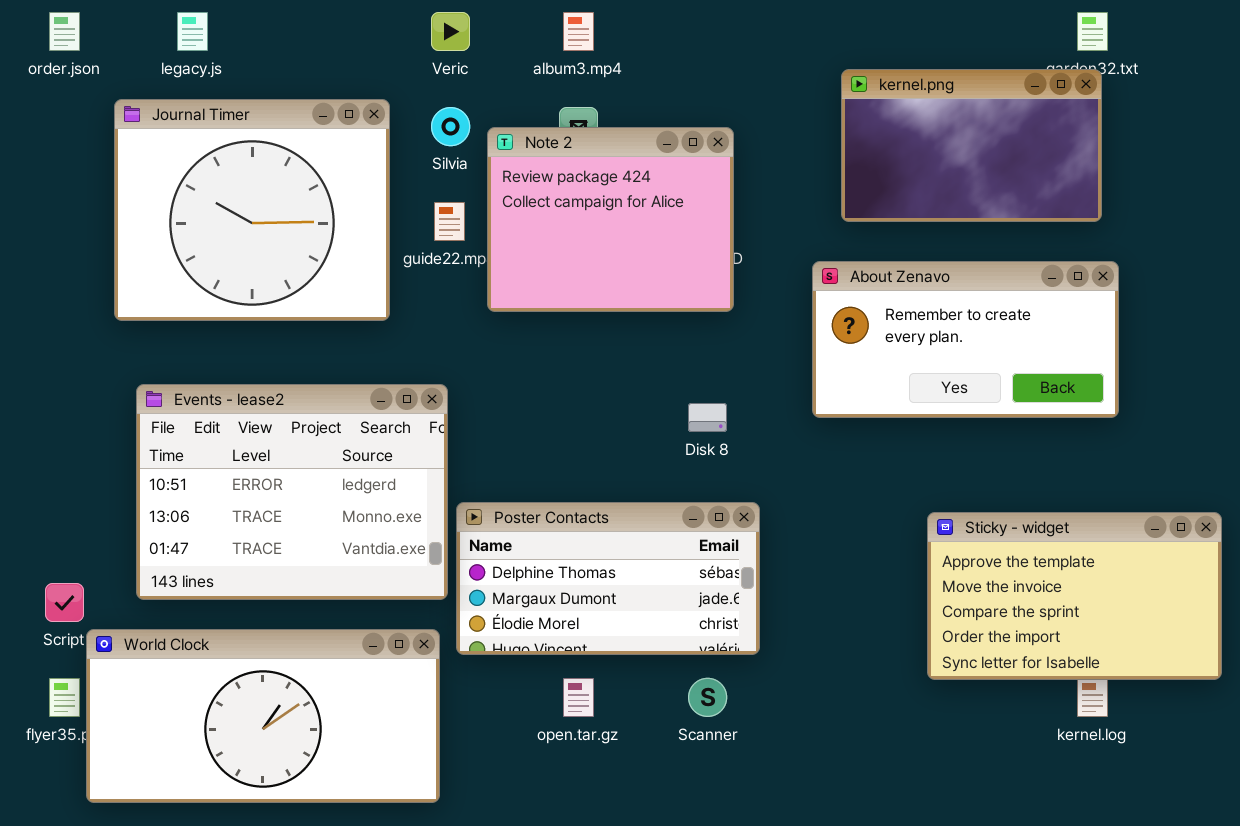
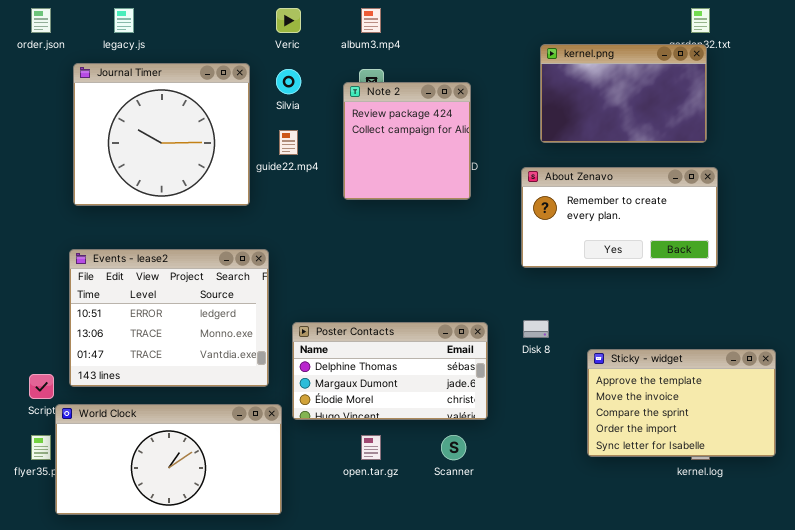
Note 2: [487,127,734,312] -> [343,82,471,200], resized
Events - lease2: [136,384,448,600] -> [69,249,269,387], moved
Disk 8: [688,403,727,432] -> [523,320,549,338], moved
Sticky - widget: [927,512,1222,680] -> [587,349,776,457], moved

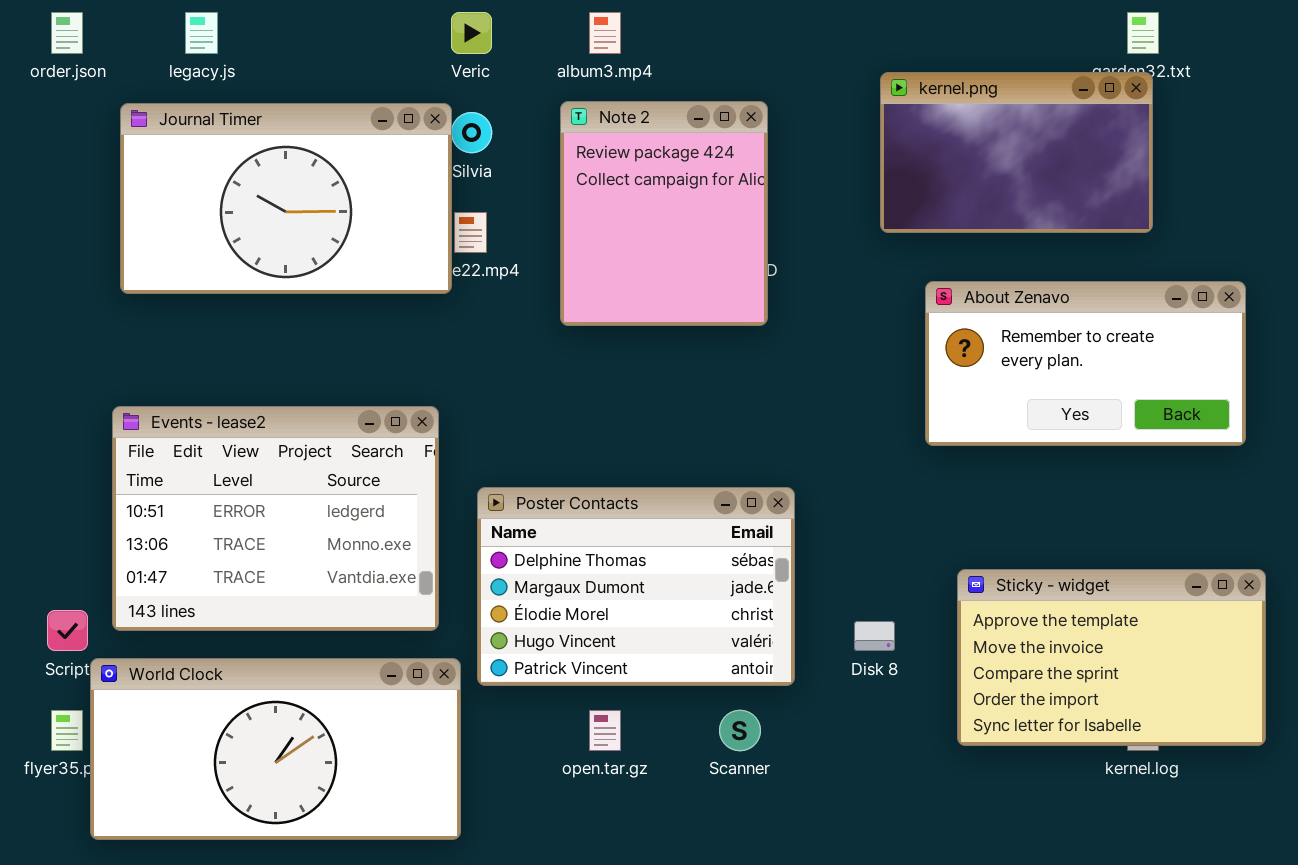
Journal Timer: [73,63,250,206] -> [120,103,452,294], resized
Note 2: [343,82,471,200] -> [560,101,768,326], resized
About Zenavo: [521,167,718,268] -> [925,281,1246,446], moved
Disk 8: [523,320,549,338] -> [854,621,895,651], moved
Poster Contacts: [292,322,488,420] -> [477,487,795,686], resized

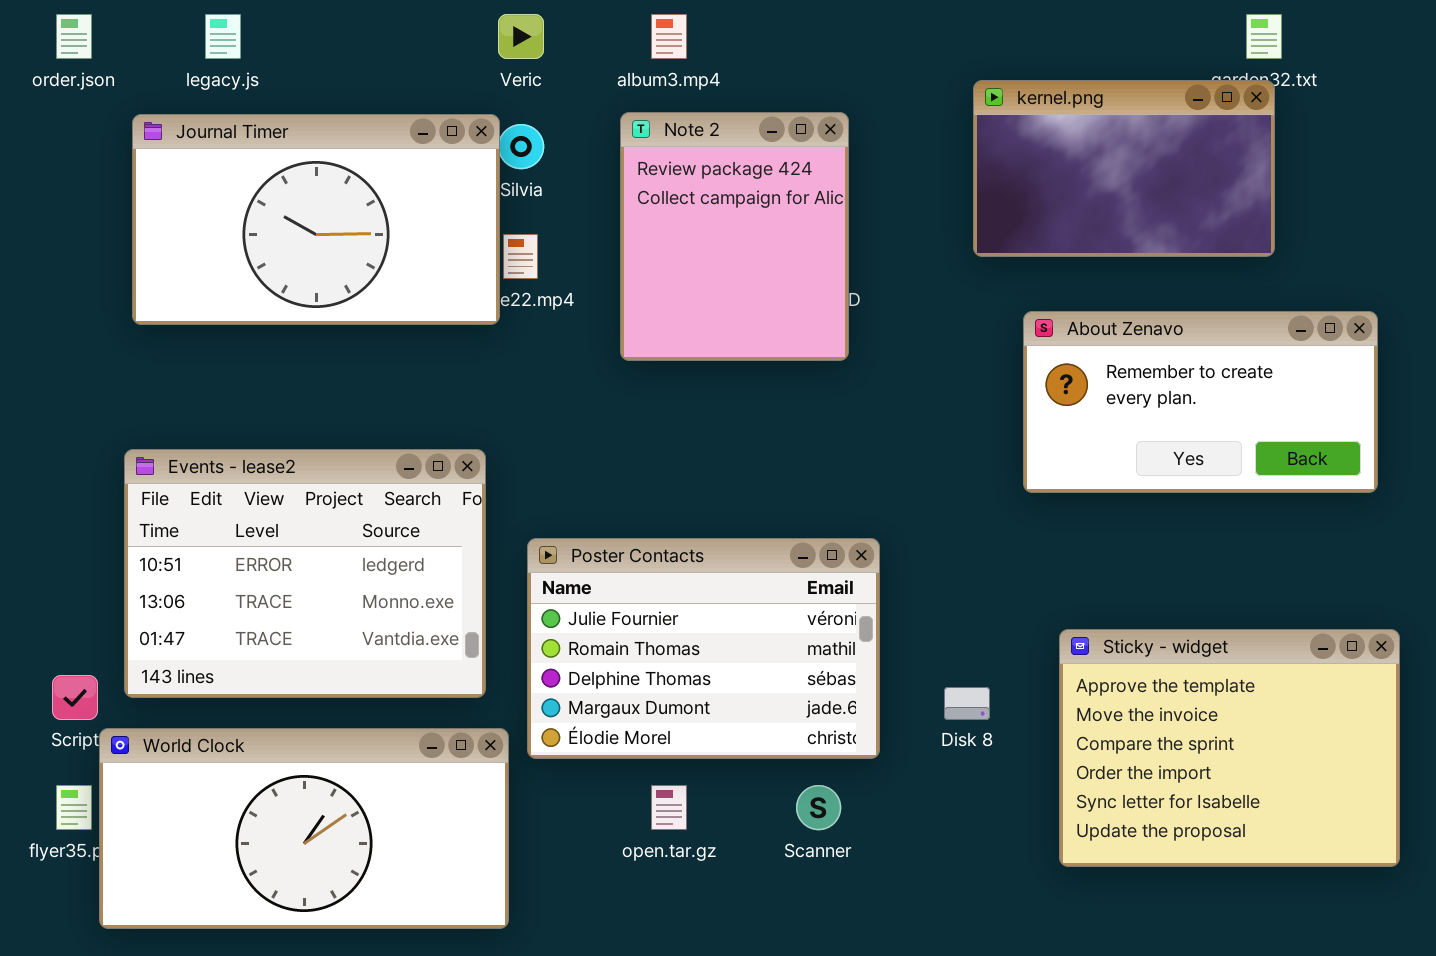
Poster Contacts: [477,487,795,686] -> [527,538,880,759], scrolled up 2 rows
Sticky - widget: [957,569,1266,746] -> [1059,629,1400,867], resized

